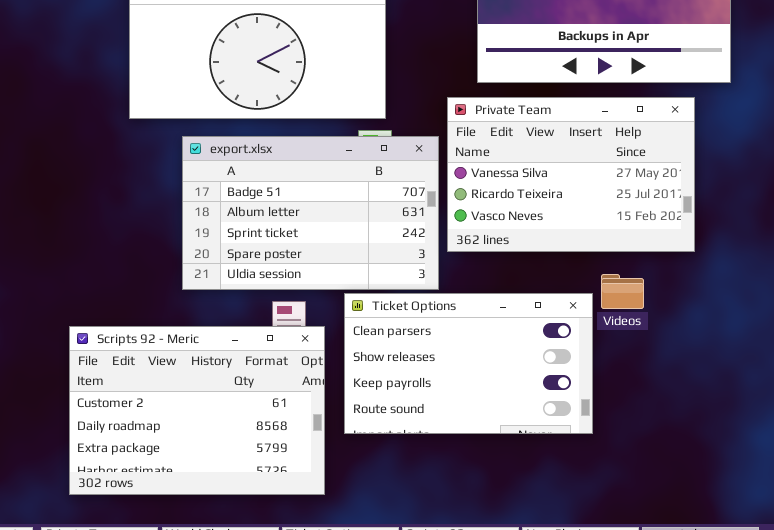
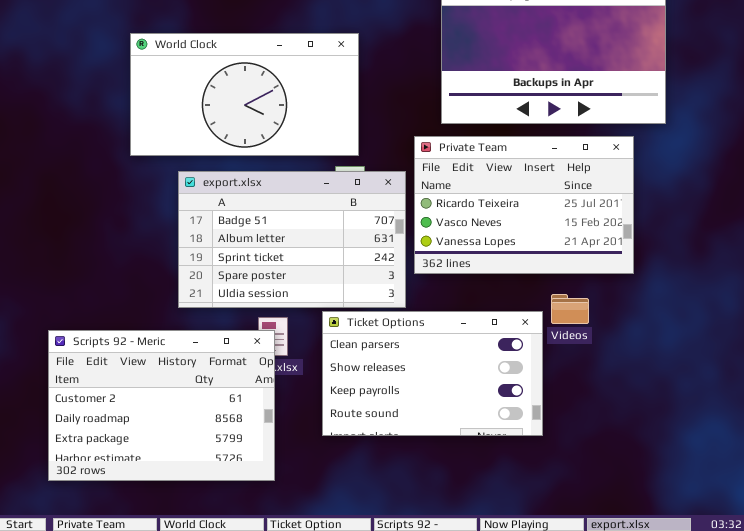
Private Team: [447,97,695,252] -> [414,136,634,274], scrolled down 1 row
Scripts 92 - Meric: [69,326,325,495] -> [48,330,275,481], moved

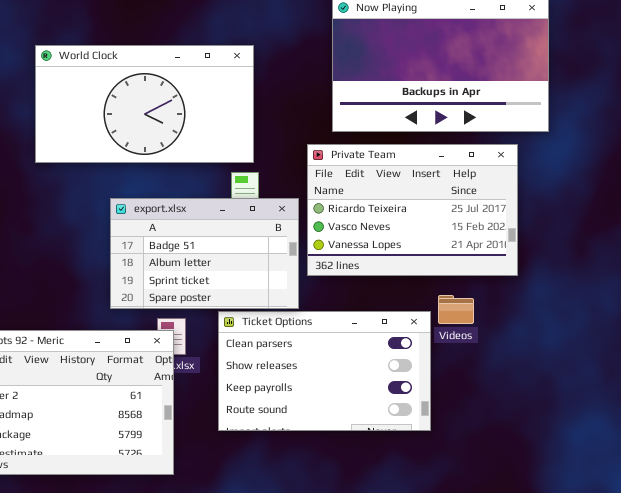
export.xlsx: [178,171,406,308] -> [110,198,299,309], resized

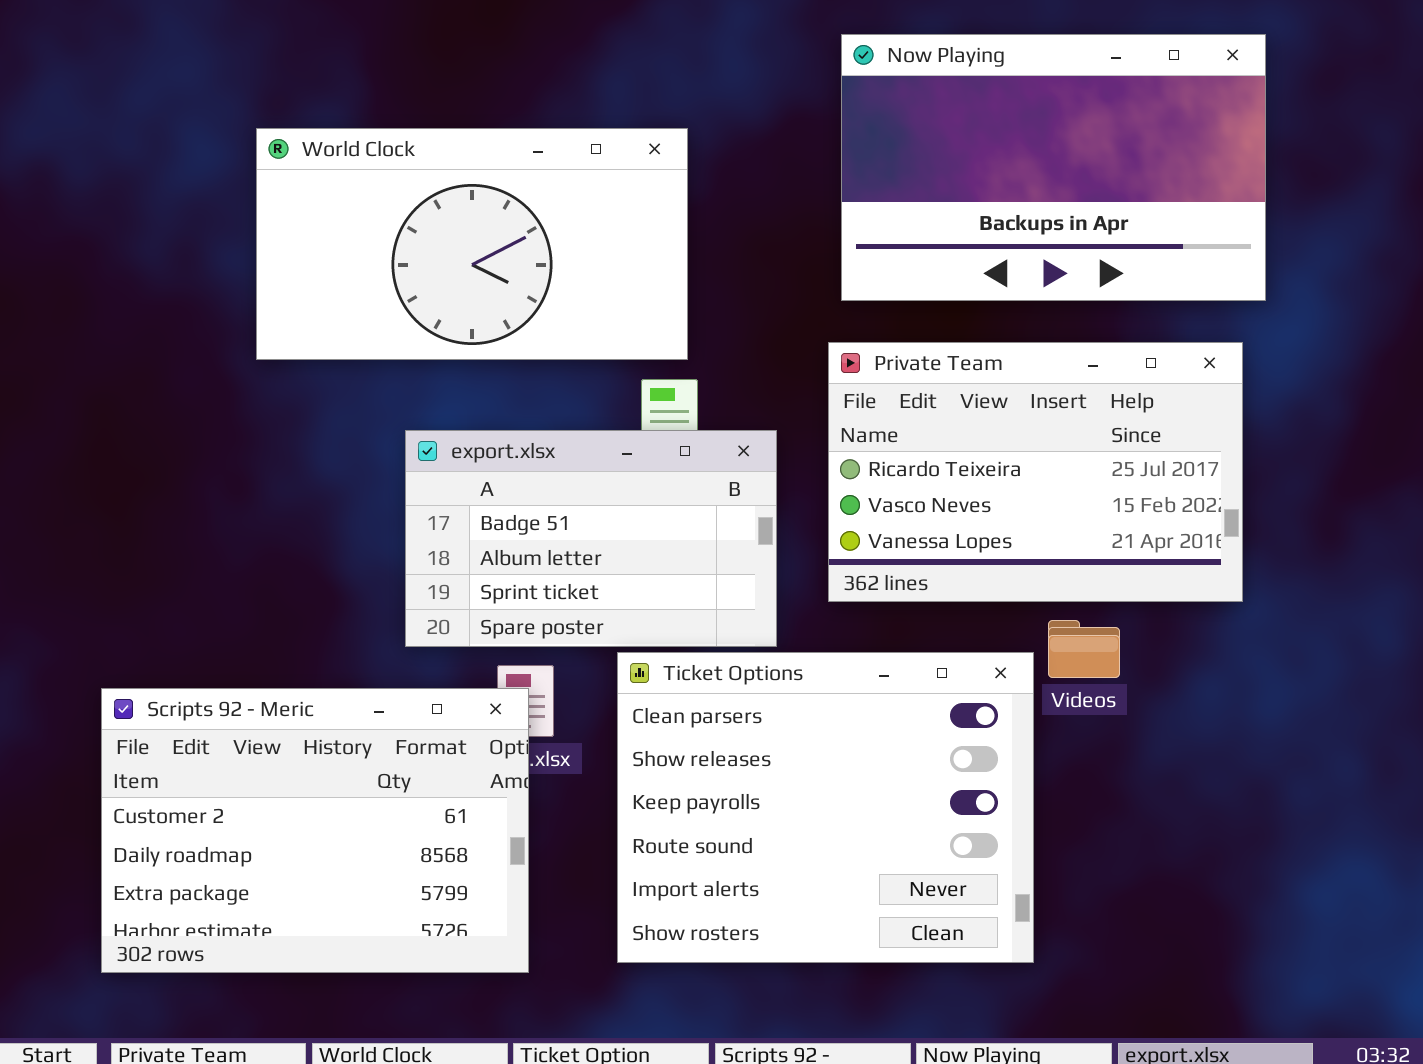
Private Team: [307,144,518,276] -> [828,342,1243,602], moved
Ticket Options: [218,311,431,431] -> [617,652,1034,963], resized

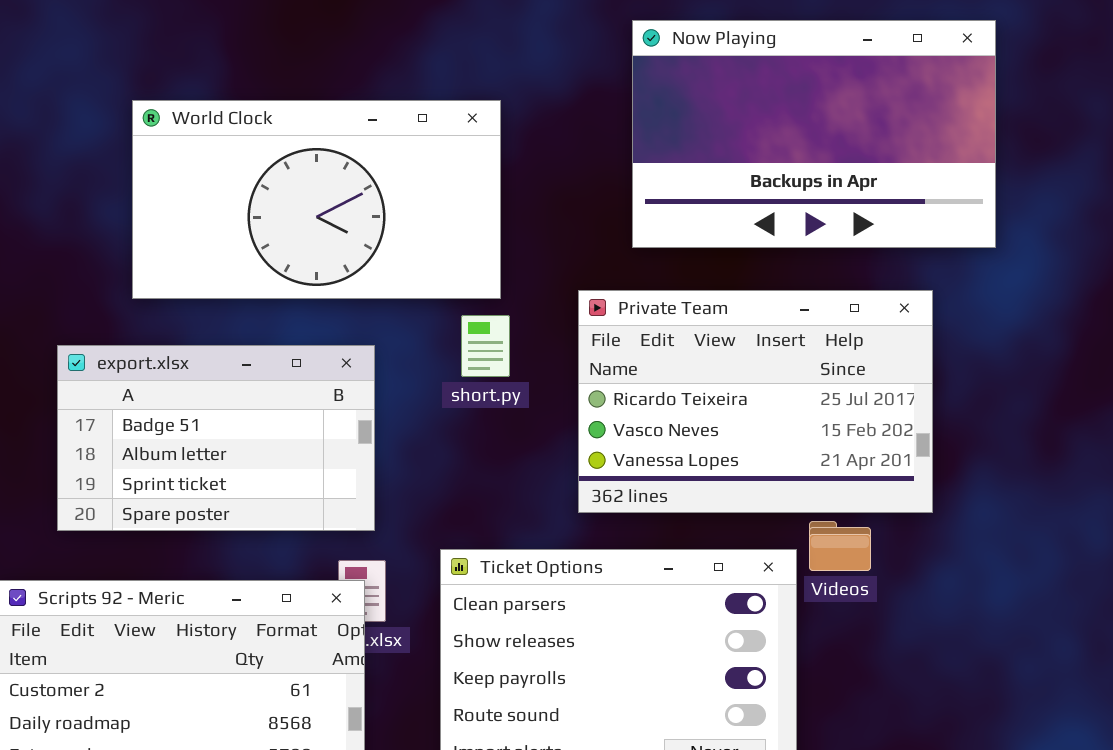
Private Team: [828,342,1243,602] -> [578,290,933,513], moved
export.xlsx: [405,430,777,647] -> [57,345,375,531], moved

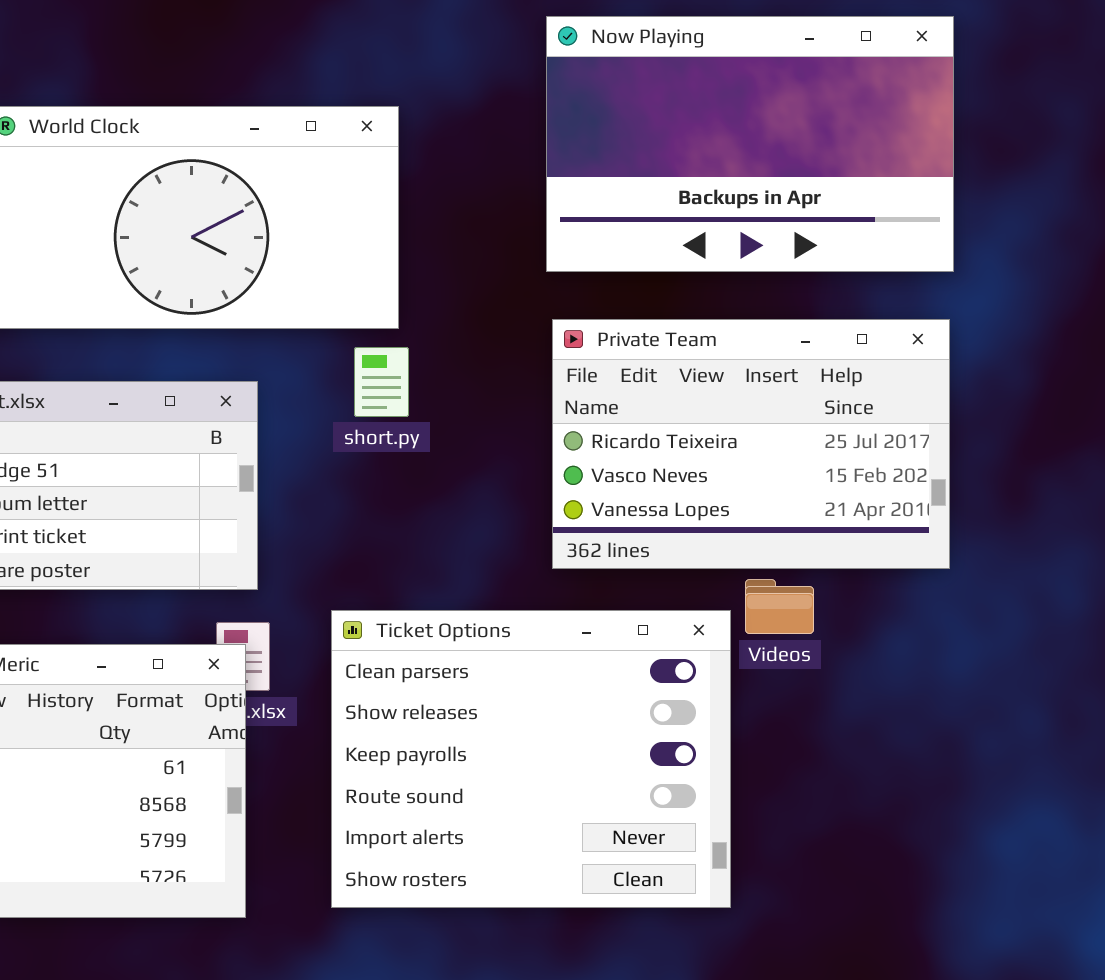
Private Team: [578,290,933,513] -> [552,319,950,569], moved

